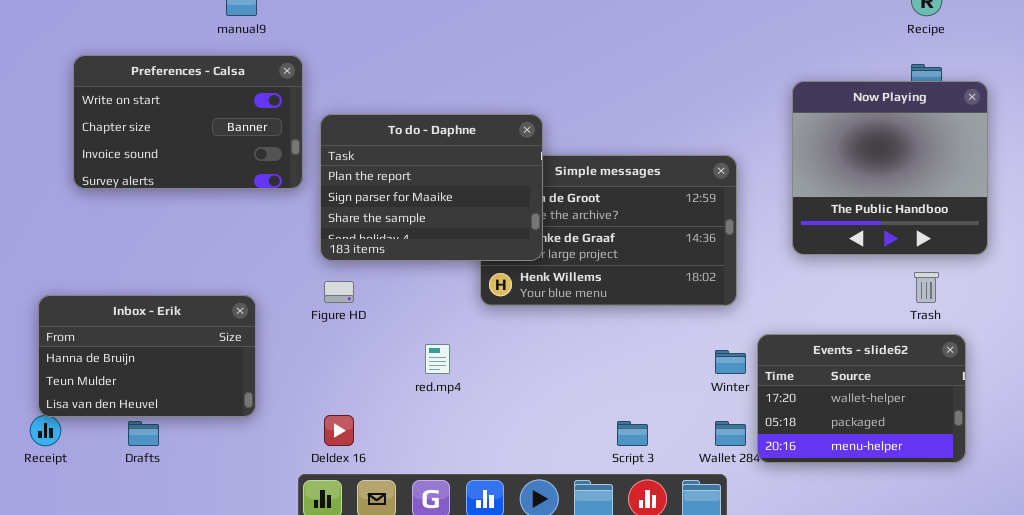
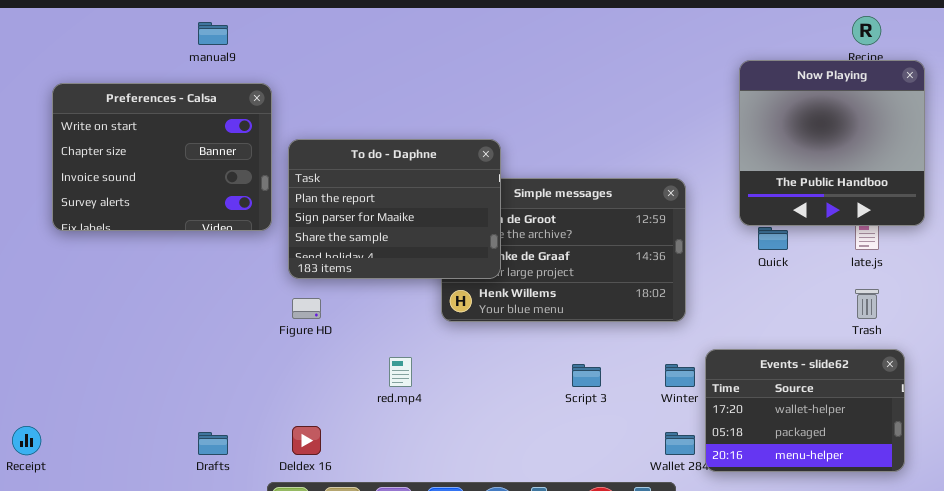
Preferences - Calsa: [73,55,303,189] -> [52,83,272,231], resized
Now Playing: [792,81,988,255] -> [739,60,925,226], moved
Inbox - Erik: [38,295,256,417] -> none, closed
Drafts: [128,421,159,446] -> [198,432,228,455], moved
Script 3: [617,421,648,446] -> [572,364,601,387], moved

